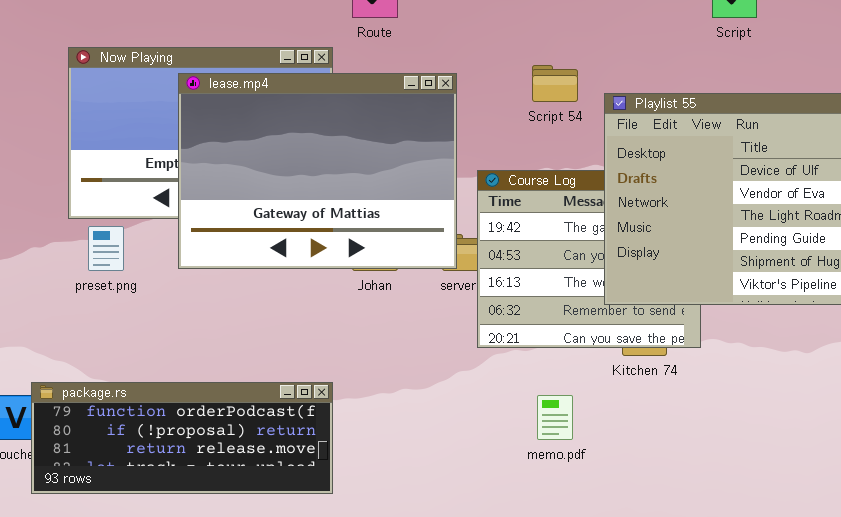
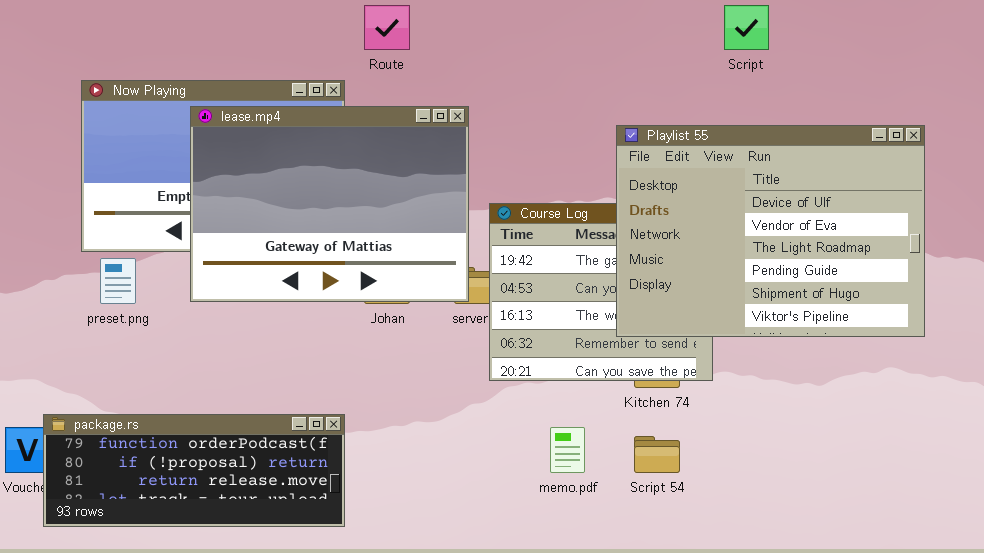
Script 54: [532,65,578,102] -> [634,436,680,473], moved

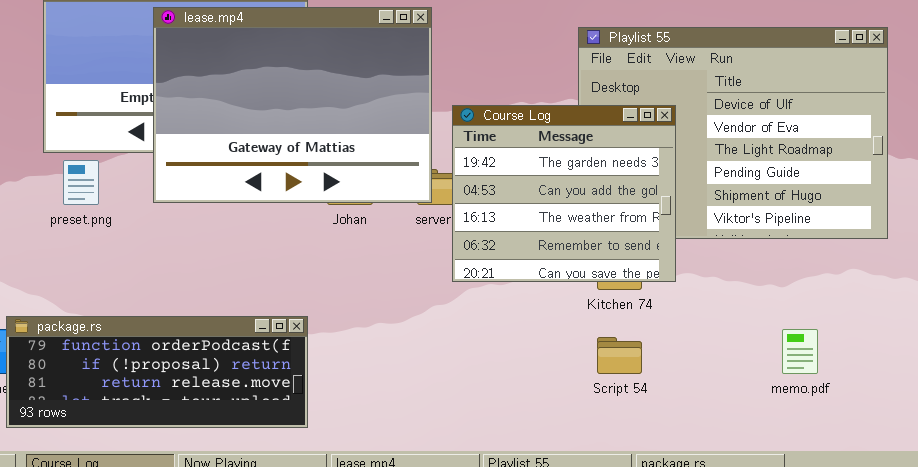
Course Log: [489,203,713,381] -> [452,105,676,282], raised
memo.pdf: [550,427,585,473] -> [782,329,818,374], moved

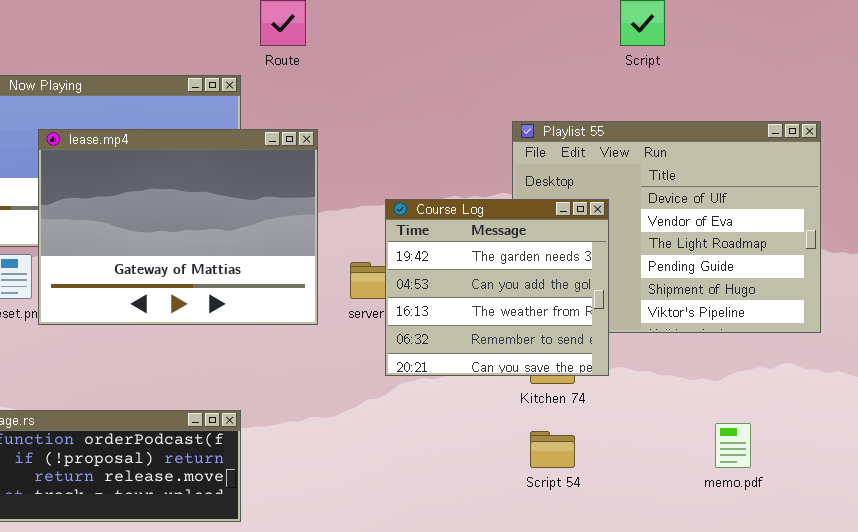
lease.mp4: [153,7,432,203] -> [38,129,318,325], moved

